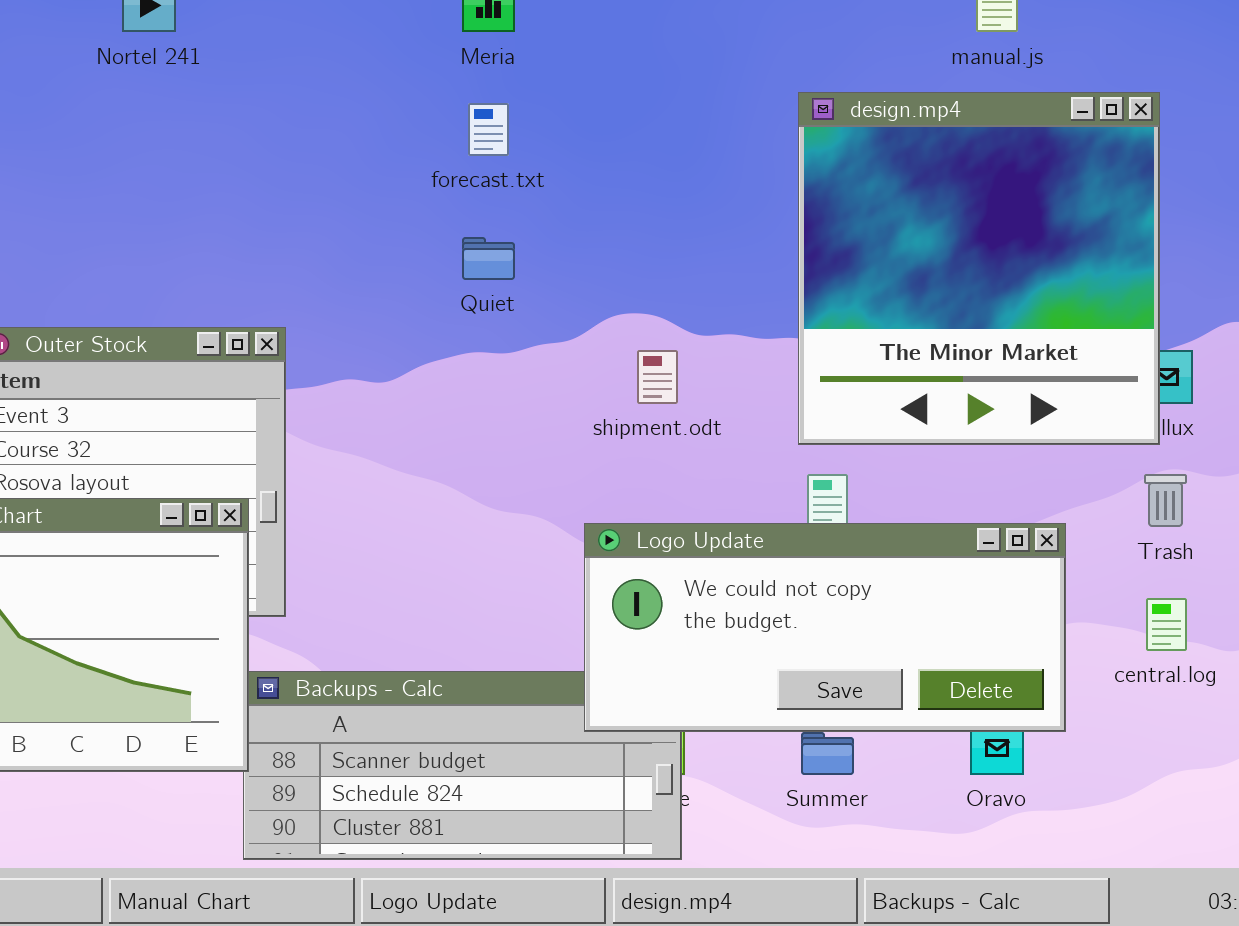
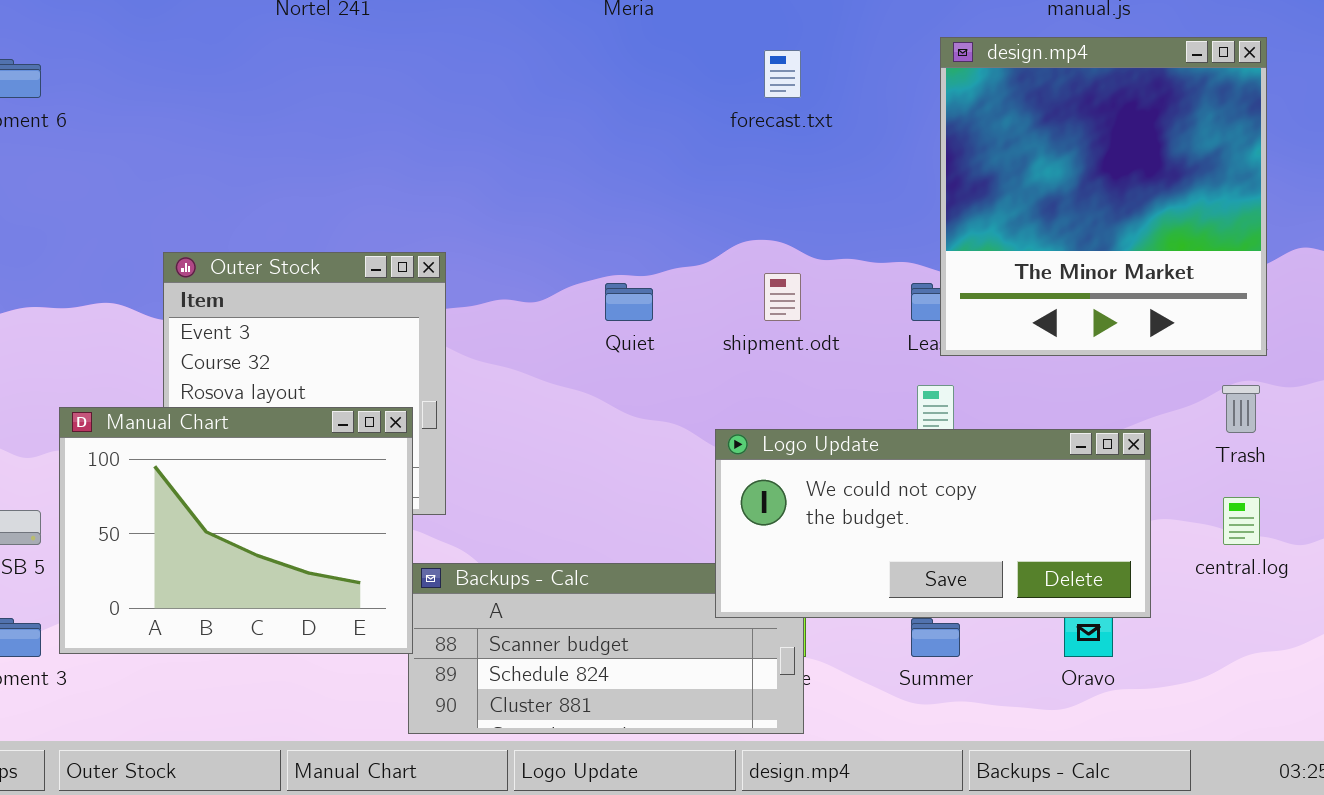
design.mp4: [798,92,1160,445] -> [940,37,1267,356], moved
forecast.txt: [468,103,509,156] -> [764,50,801,98], moved
Quiet: [462,237,515,280] -> [605,283,653,321], moved

